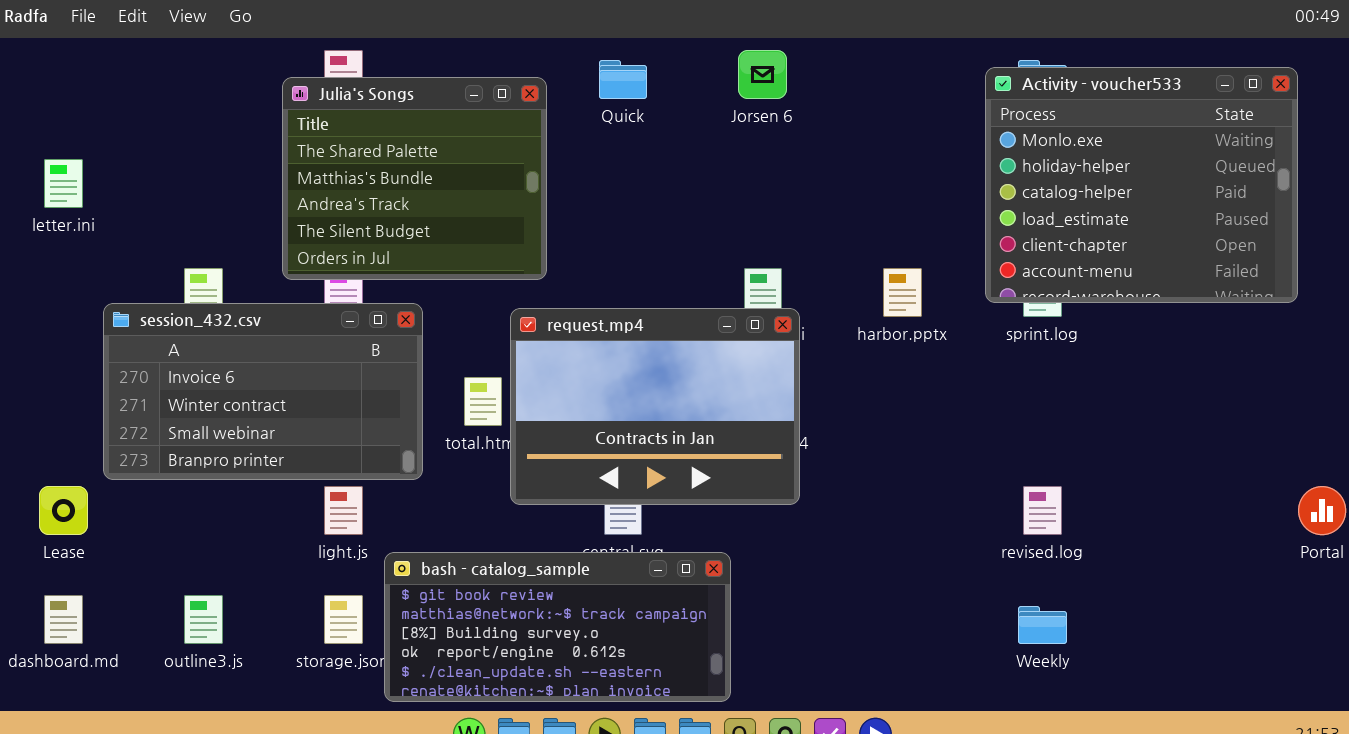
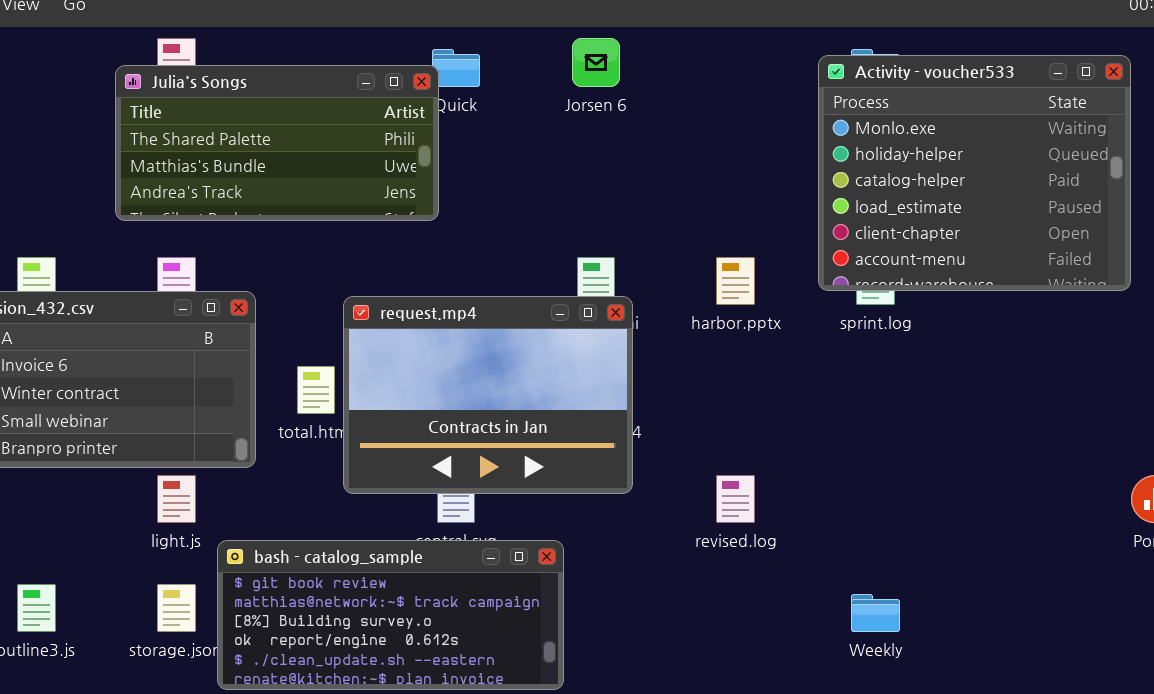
Julia's Songs: [282,77,547,280] -> [115,65,439,221], resized
revised.log: [1023,486,1062,535] -> [716,475,755,523], moved

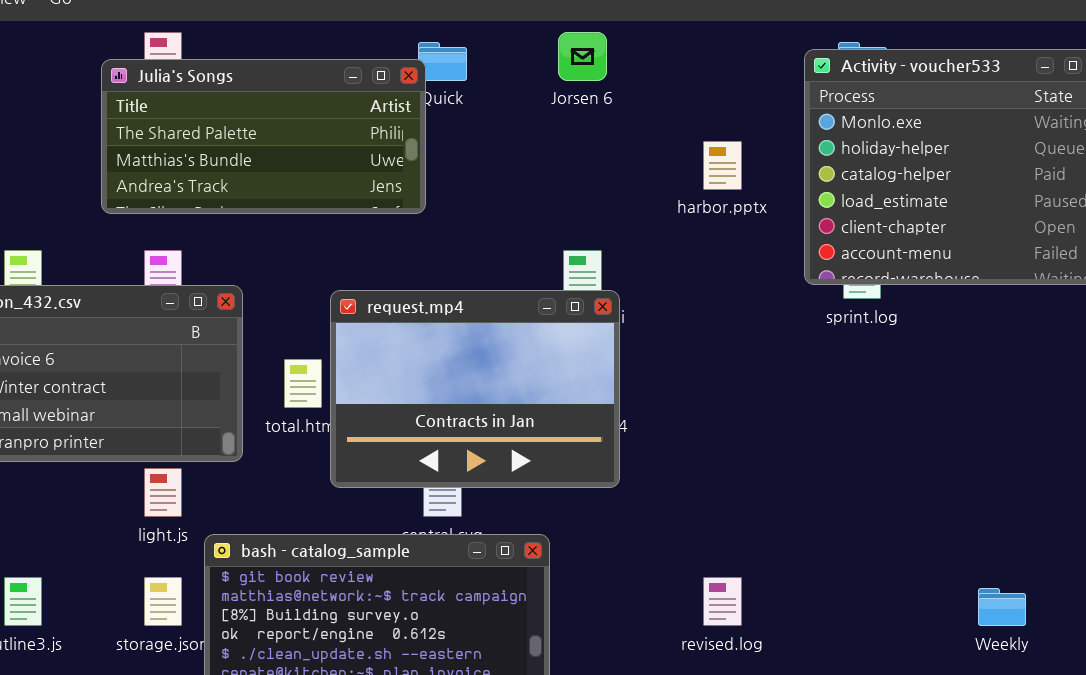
harbor.pptx: [716,257,755,305] -> [703,141,742,190], moved
revised.log: [716,475,755,523] -> [703,577,742,626], moved
Weekly: [851,594,900,632] -> [978,588,1026,626], moved

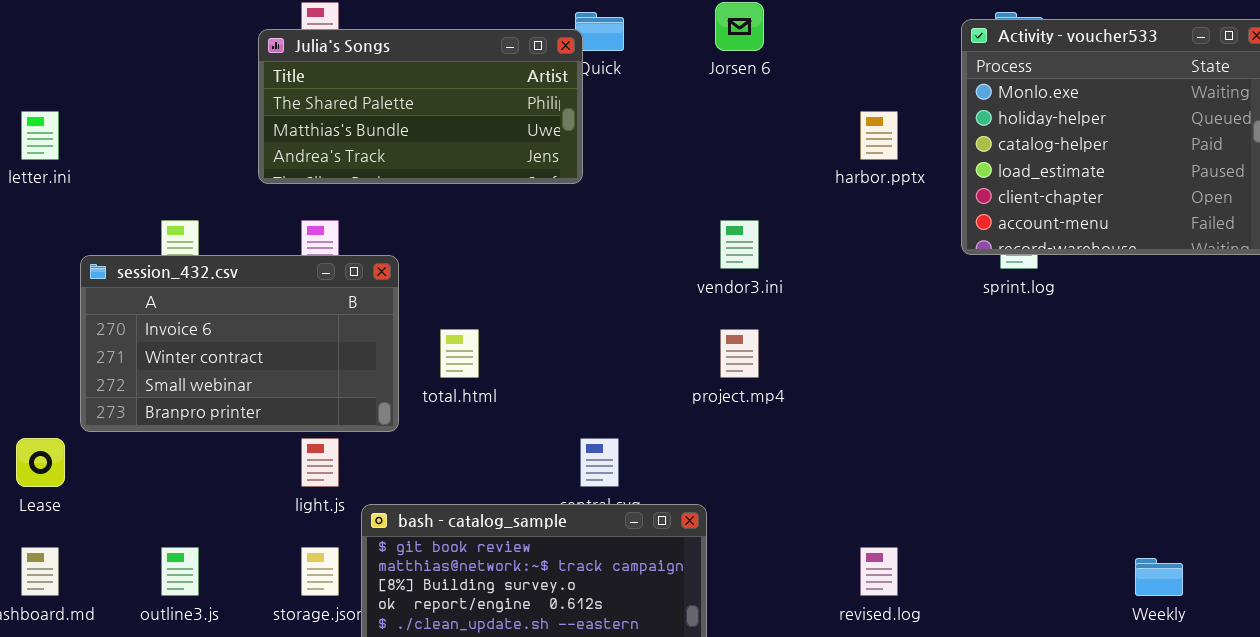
request.mp4: [330,290,620,488] -> none, closed

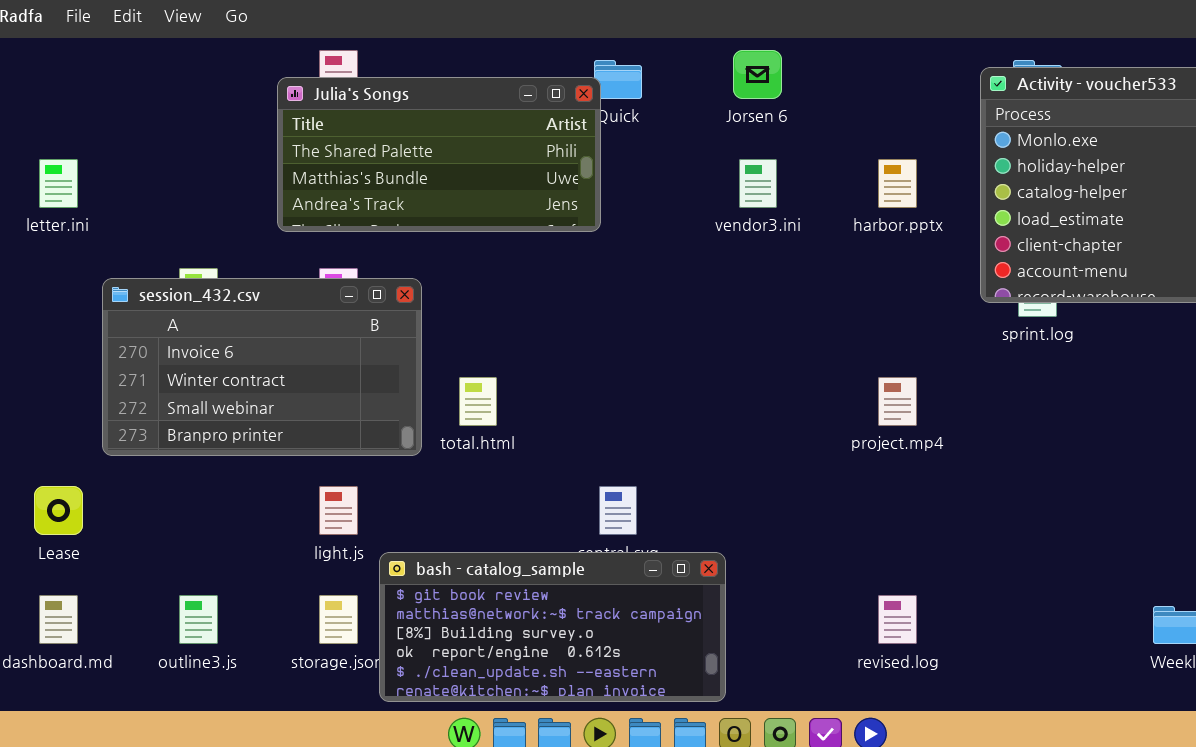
vendor3.ini: [720,220,759,269] -> [739,159,777,208], moved
session_432.csv: [80,255,399,432] -> [102,278,422,456], moved
project.mp4: [720,329,759,378] -> [878,377,917,426], moved

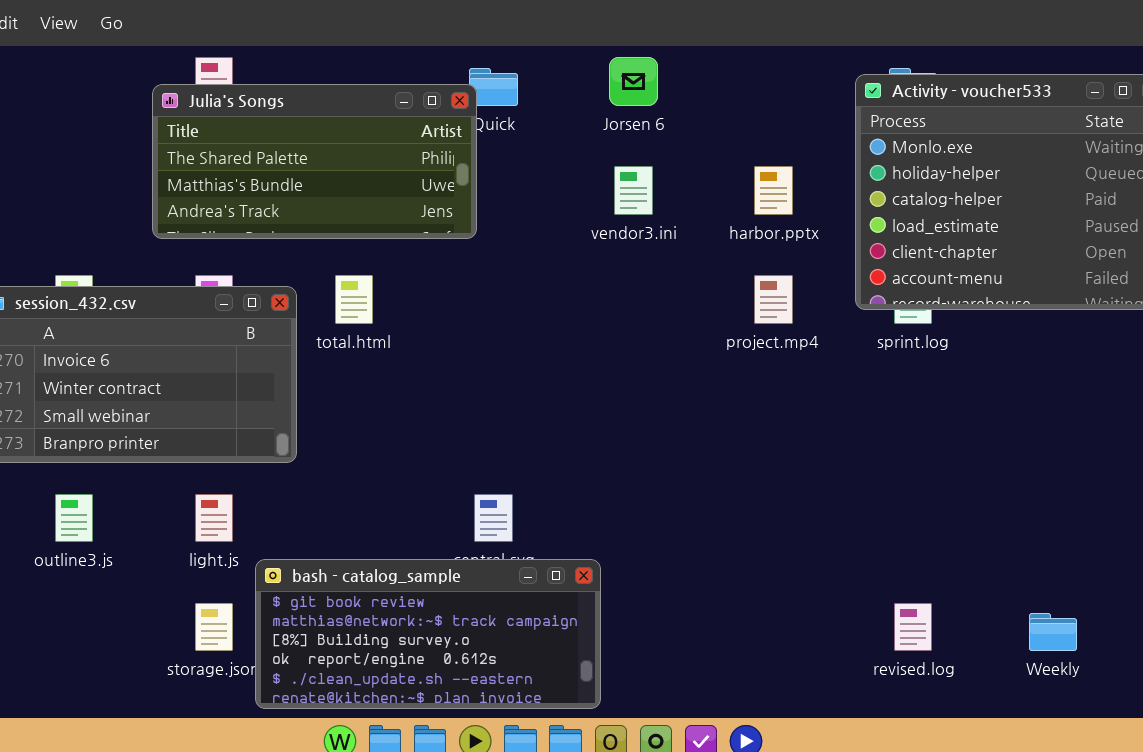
total.html: [459,377,497,426] -> [335,275,373,324], moved
project.mp4: [878,377,917,426] -> [754,275,793,324], moved
outline3.js: [179,595,218,644] -> [55,494,93,542], moved
revised.log: [878,595,917,644] -> [894,603,932,651], moved

